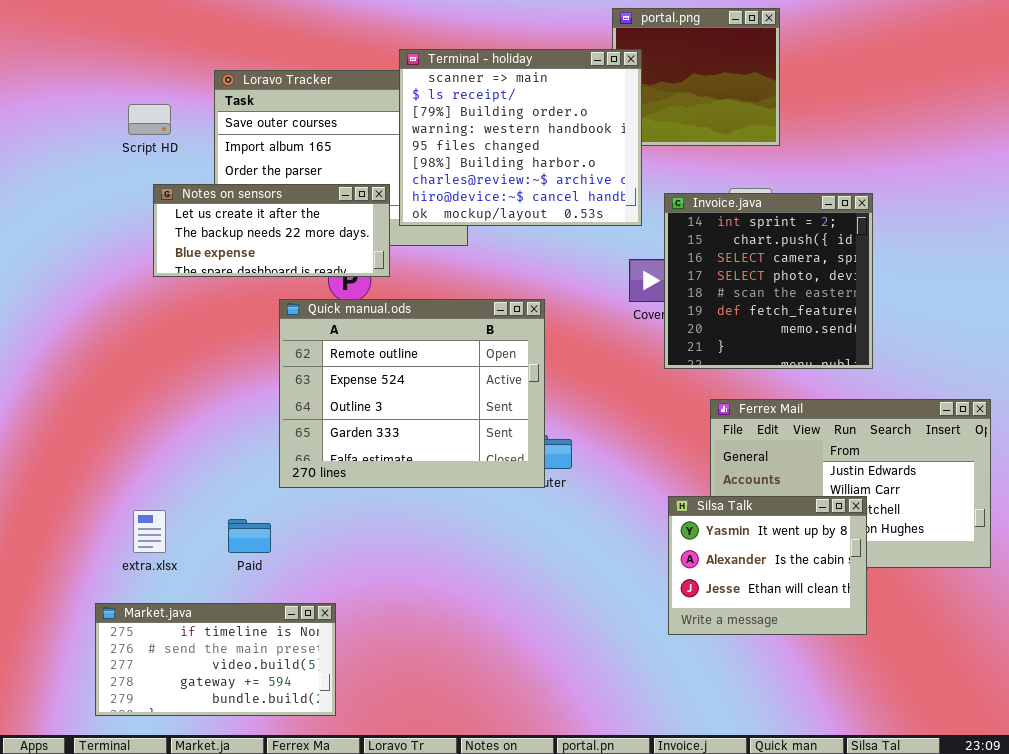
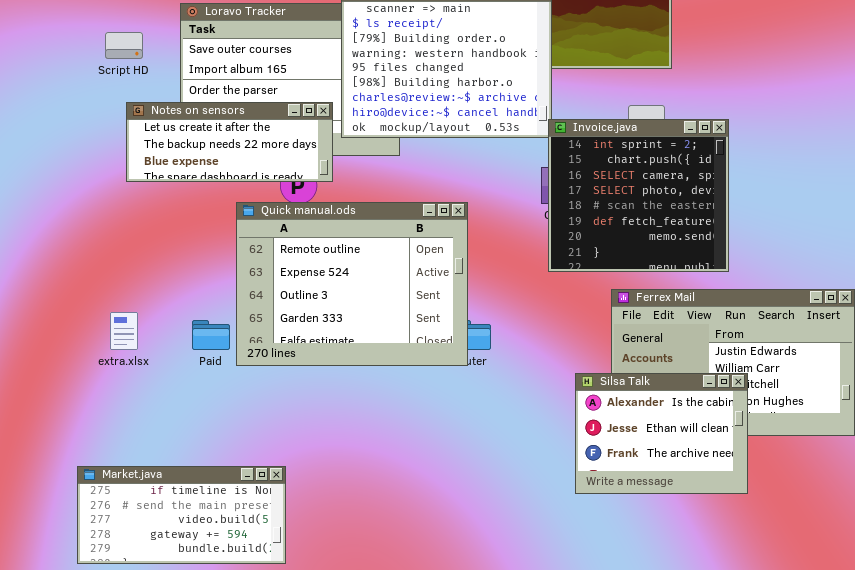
Invoice.java: [664,193,873,369] -> [548,119,729,272], moved
Silsa Talk: [668,496,867,635] -> [575,373,748,494], scrolled down 1 row
extra.xlsx: [133,510,166,553] -> [110,312,138,350], moved
Paid: [228,519,271,553] -> [192,320,230,350], moved

